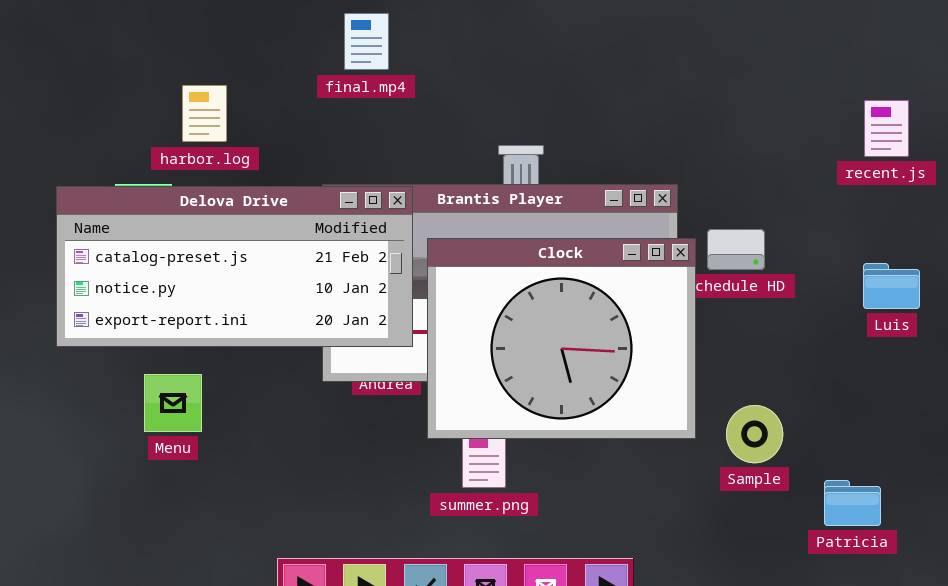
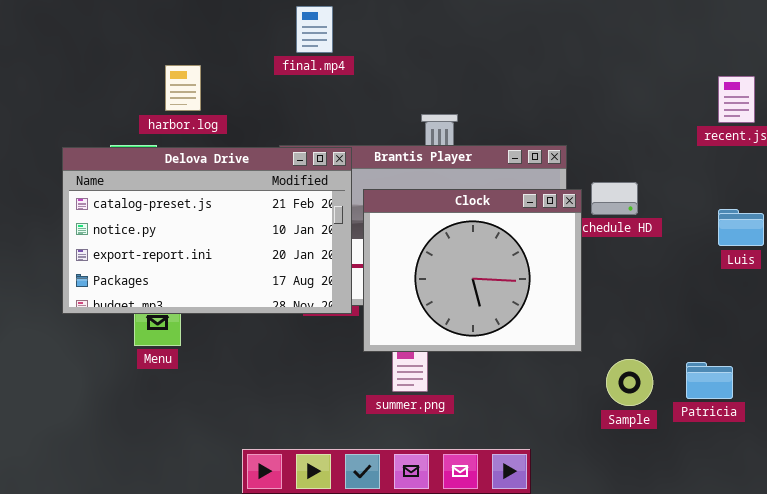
Delova Drive: [56,186,413,347] -> [62,147,352,314], resized
Sample: [726,405,783,463] -> [606,359,653,406], moved
Patricia: [824,480,881,526] -> [686,362,733,399], moved

